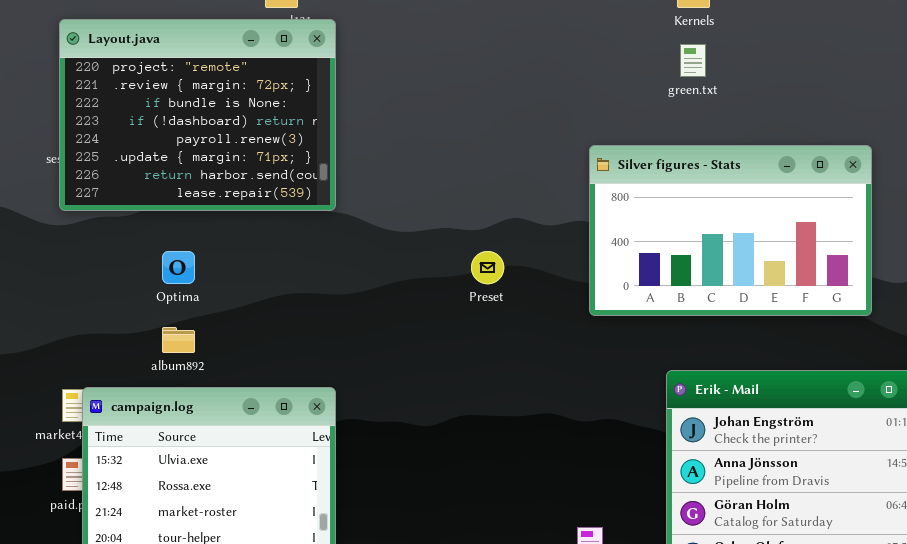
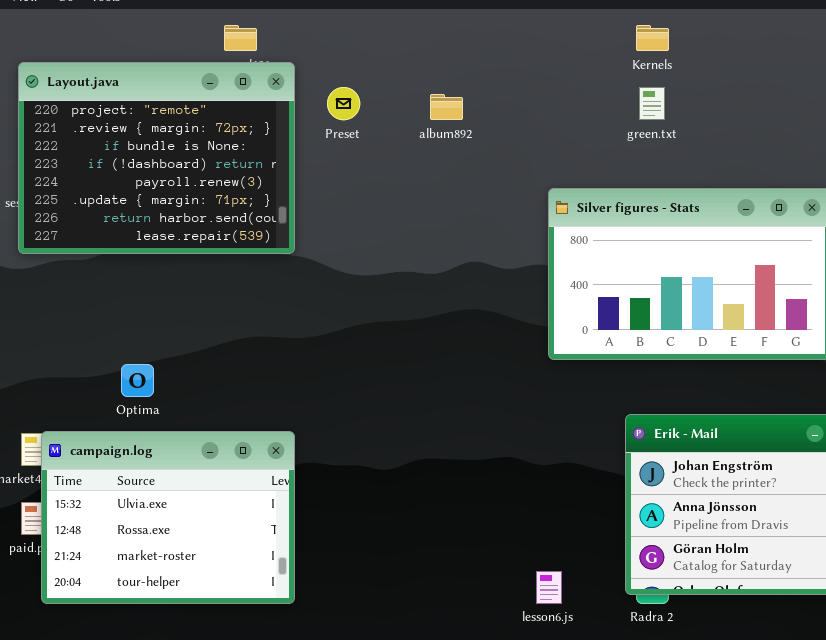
Optima: [162,251,195,284] -> [121,364,154,397], moved
Preset: [471,251,504,284] -> [327,87,360,120], moved
album892: [162,327,195,353] -> [430,94,463,120], moved

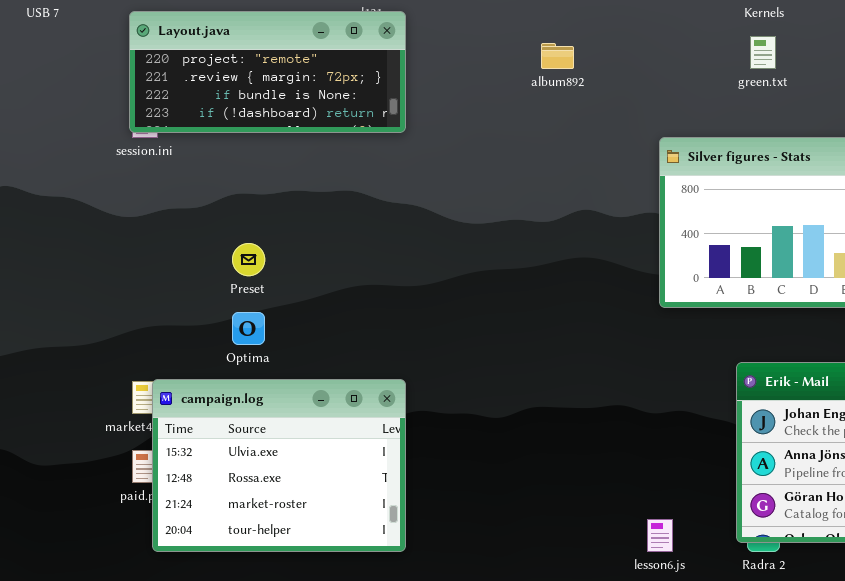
Layout.java: [18,62,295,254] -> [129,11,406,133], resized
Preset: [327,87,360,120] -> [232,243,265,276], moved

